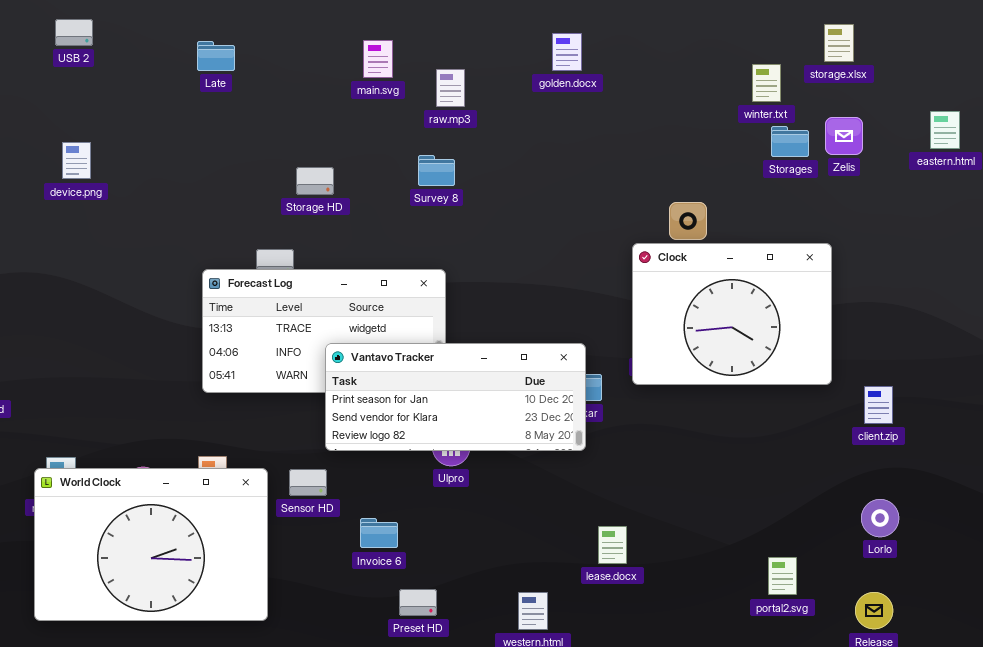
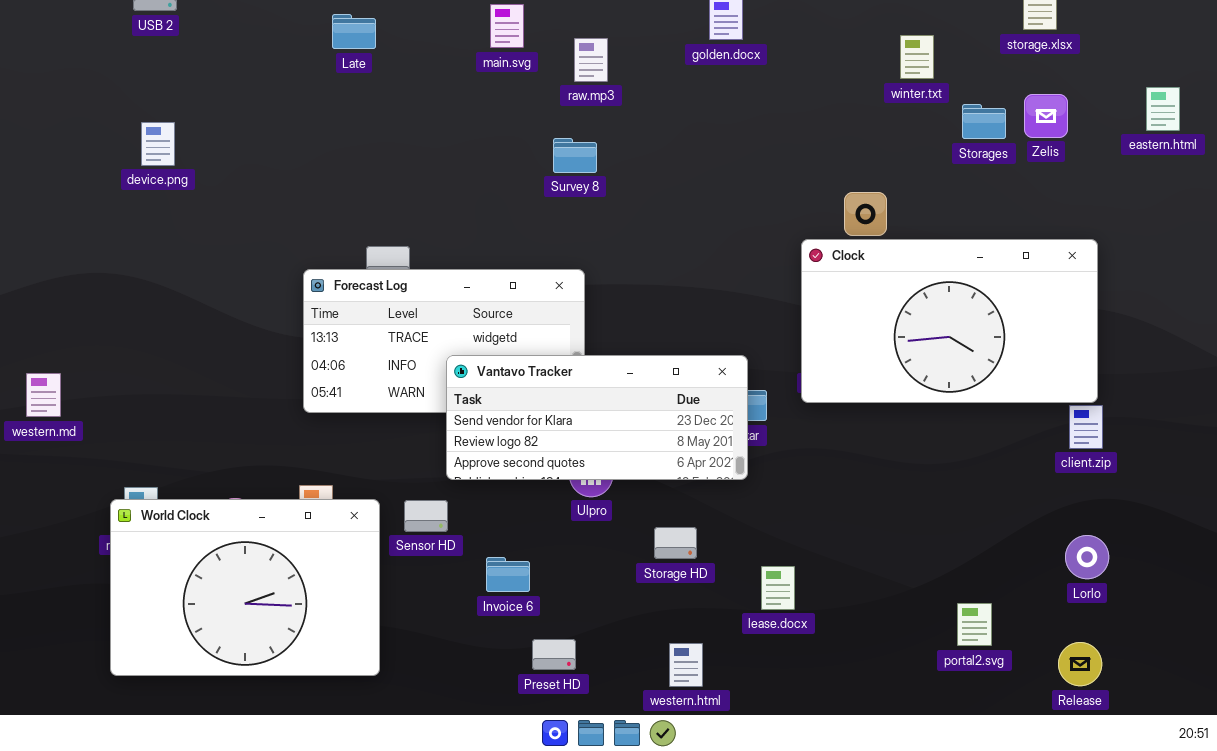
Late: [197,41,235,71] -> [332,14,376,49], moved
winter.txt: [752,64,781,102] -> [900,35,934,79], moved
Storage HD: [296,167,334,195] -> [654,527,697,559], moved
Clock: [632,243,832,385] -> [801,239,1098,403], resized
Vantavo Tracker: [325,343,586,451] -> [446,355,748,480], scrolled down 1 row

